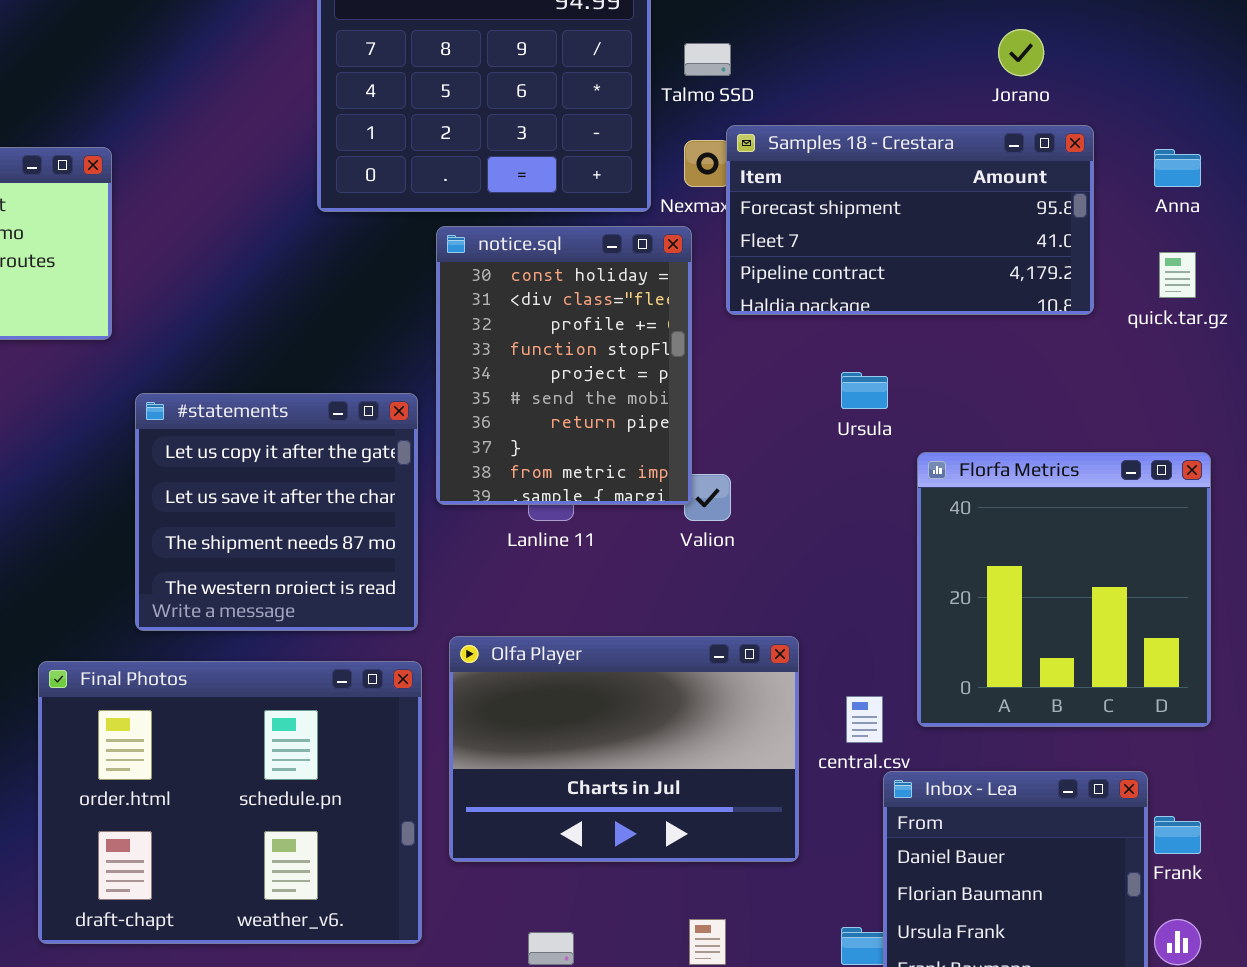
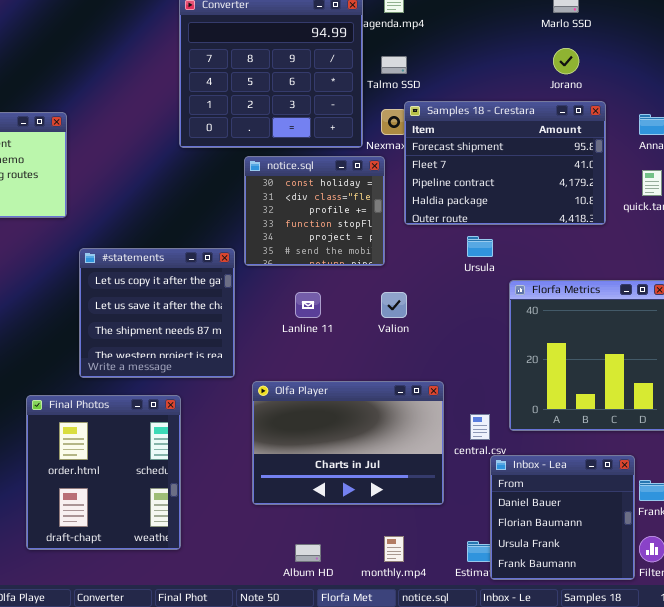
Samples 18 - Crestara: [726,125,1094,315] -> [404,101,606,225], resized
notice.sql: [436,226,692,505] -> [244,156,385,266], resized
Final Photos: [38,661,422,944] -> [26,395,181,550], resized

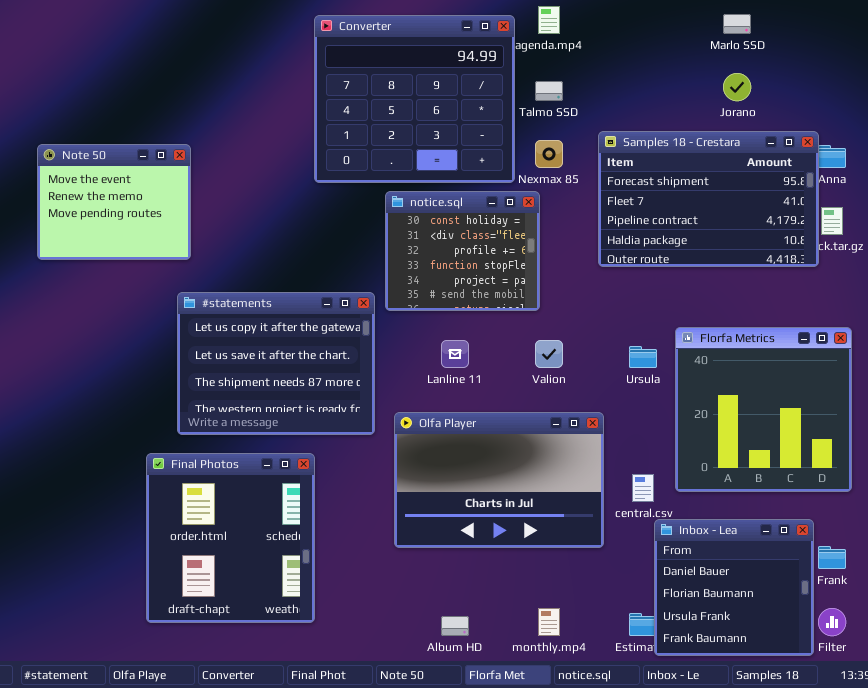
Samples 18 - Crestara: [404,101,606,225] -> [598,131,819,267], moved
Ursula: [467,236,493,257] -> [629,346,657,368], moved
#statements: [79,248,235,378] -> [177,292,375,435], resized
Olfa Player: [252,381,444,505] -> [394,412,604,548], moved

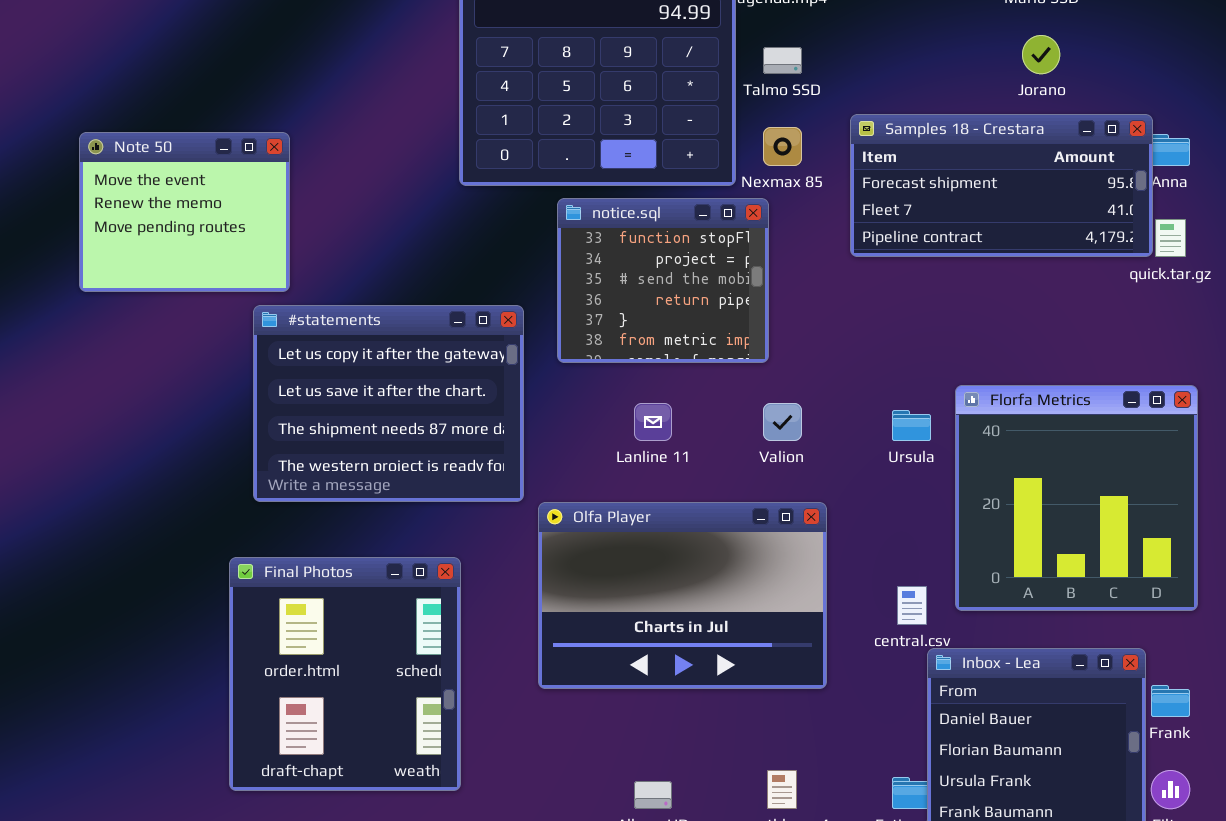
Samples 18 - Crestara: [598,131,819,267] -> [850,114,1153,257], resized
notice.sql: [385,191,540,311] -> [557,198,769,363], scrolled down 3 rows
#statements: [177,292,375,435] -> [253,305,524,502], moved
Olfa Player: [394,412,604,548] -> [538,502,827,689], moved

